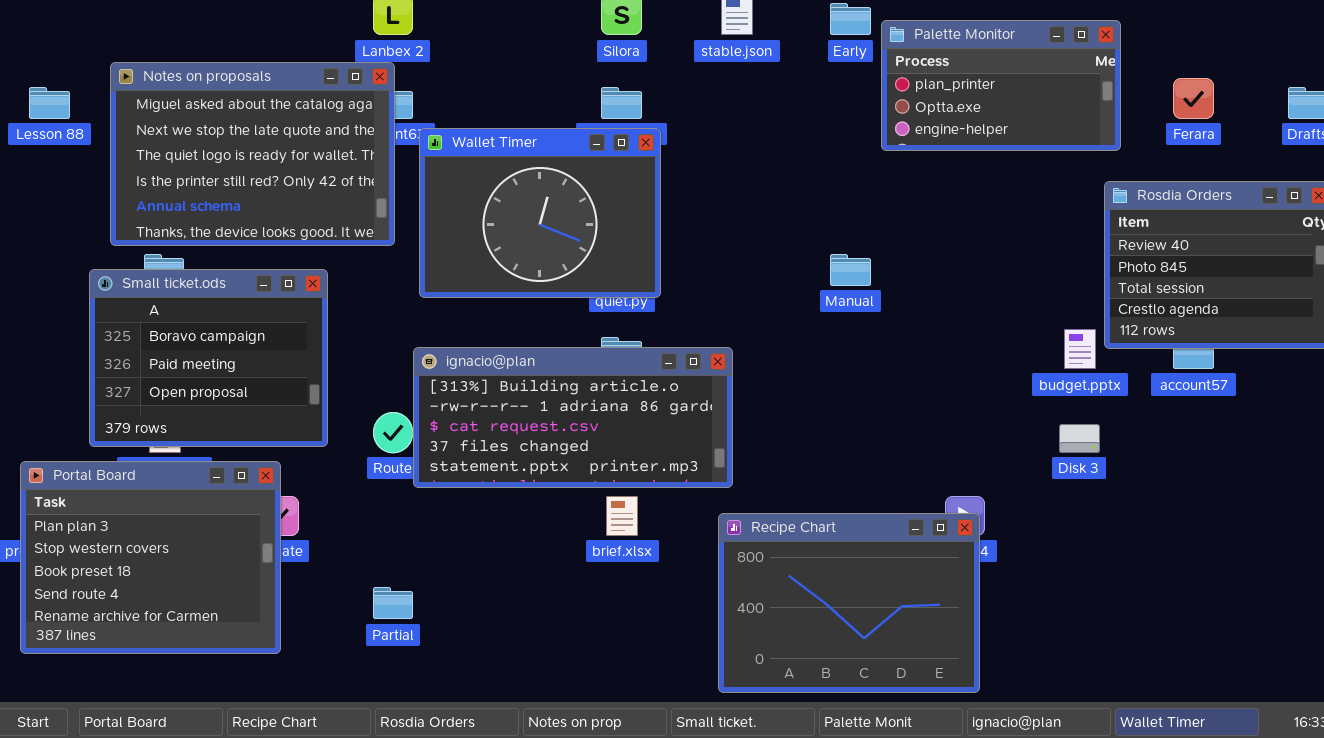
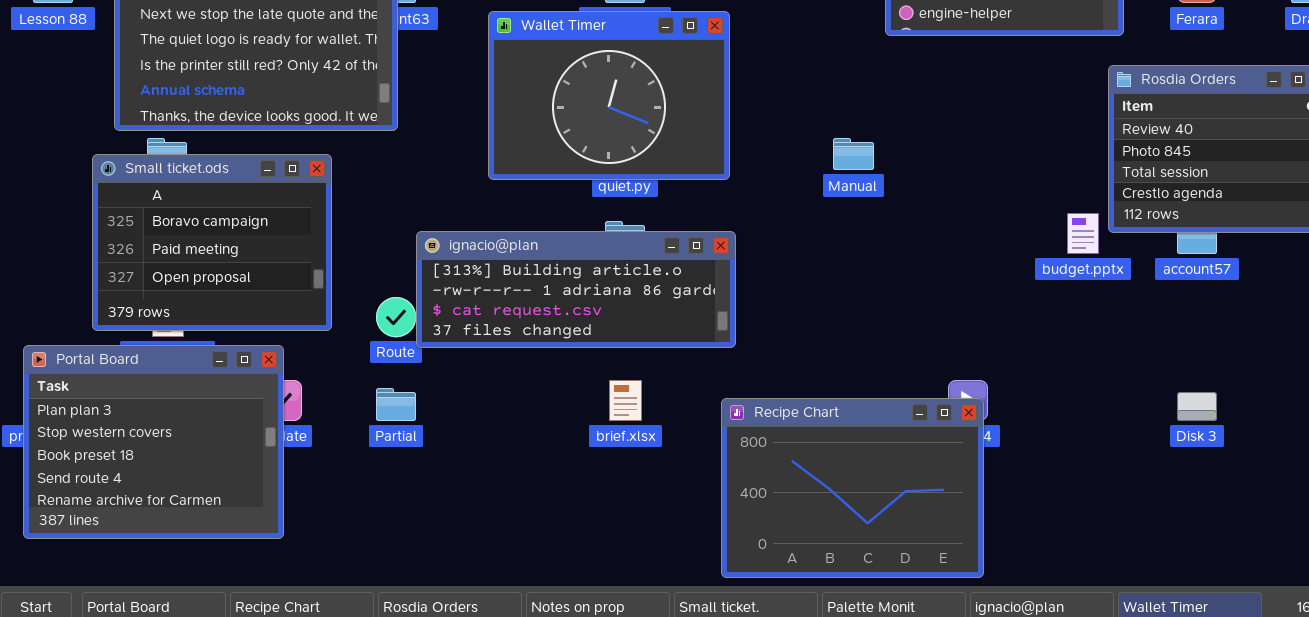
Wallet Timer: [419,128,661,298] -> [488,11,730,180], moved
ignacio@plan: [413,347,733,488] -> [416,231,736,348], resized
Disk 3: [1059,424,1100,453] -> [1177,392,1217,421], moved
Partial: [373,587,413,619] -> [376,388,416,421], moved

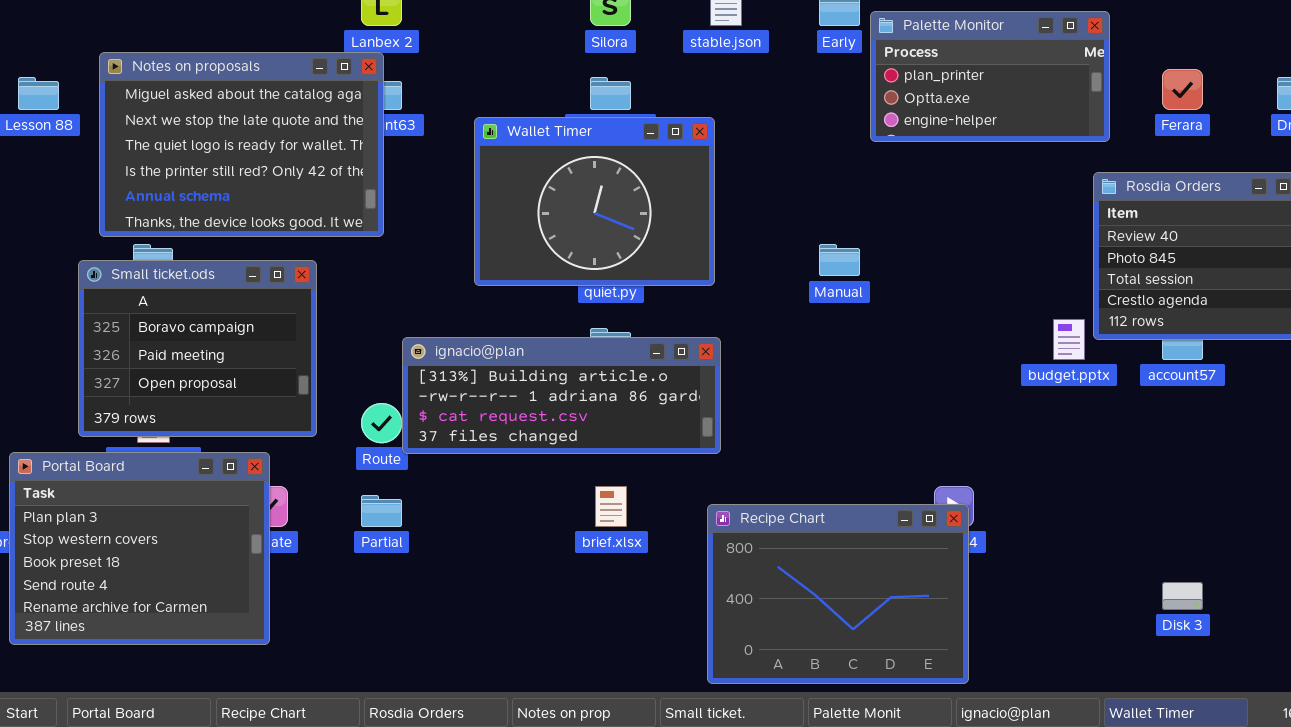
Disk 3: [1177,392,1217,421] -> [1162,582,1203,610], moved

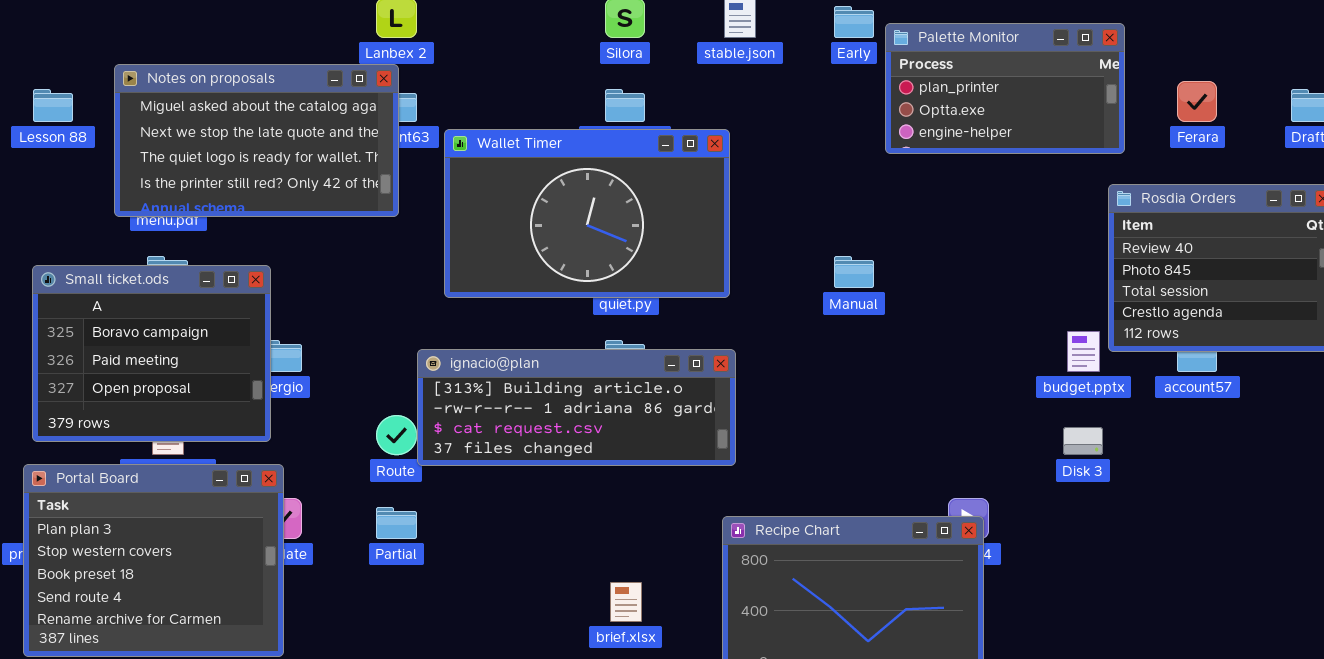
Notes on proposals: [99,52,384,237] -> [114,64,399,217], resized
Wallet Timer: [474,117,715,286] -> [444,129,730,298], resized
Small ticket.ods: [78,260,317,437] -> [32,265,271,442], moved
brief.xlsx: [595,486,627,527] -> [610,582,642,622], moved
Disk 3: [1162,582,1203,610] -> [1063,427,1103,455], moved

